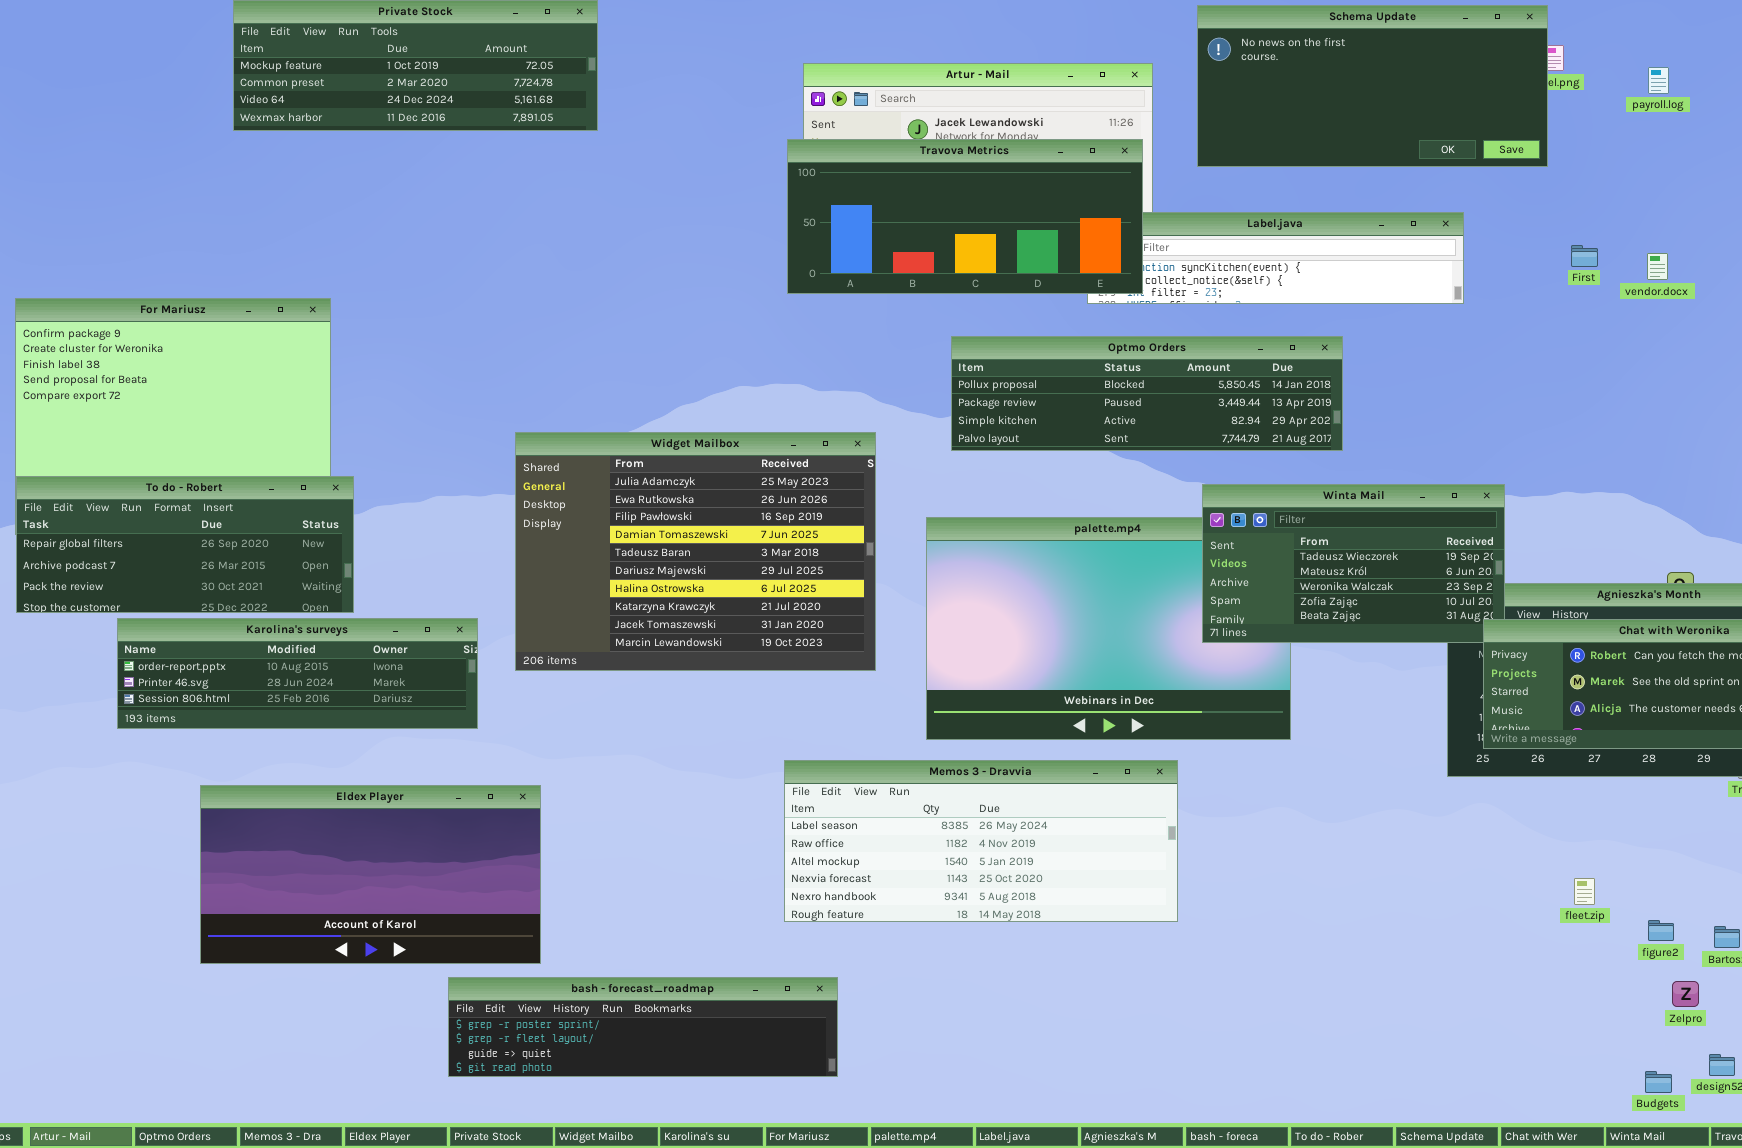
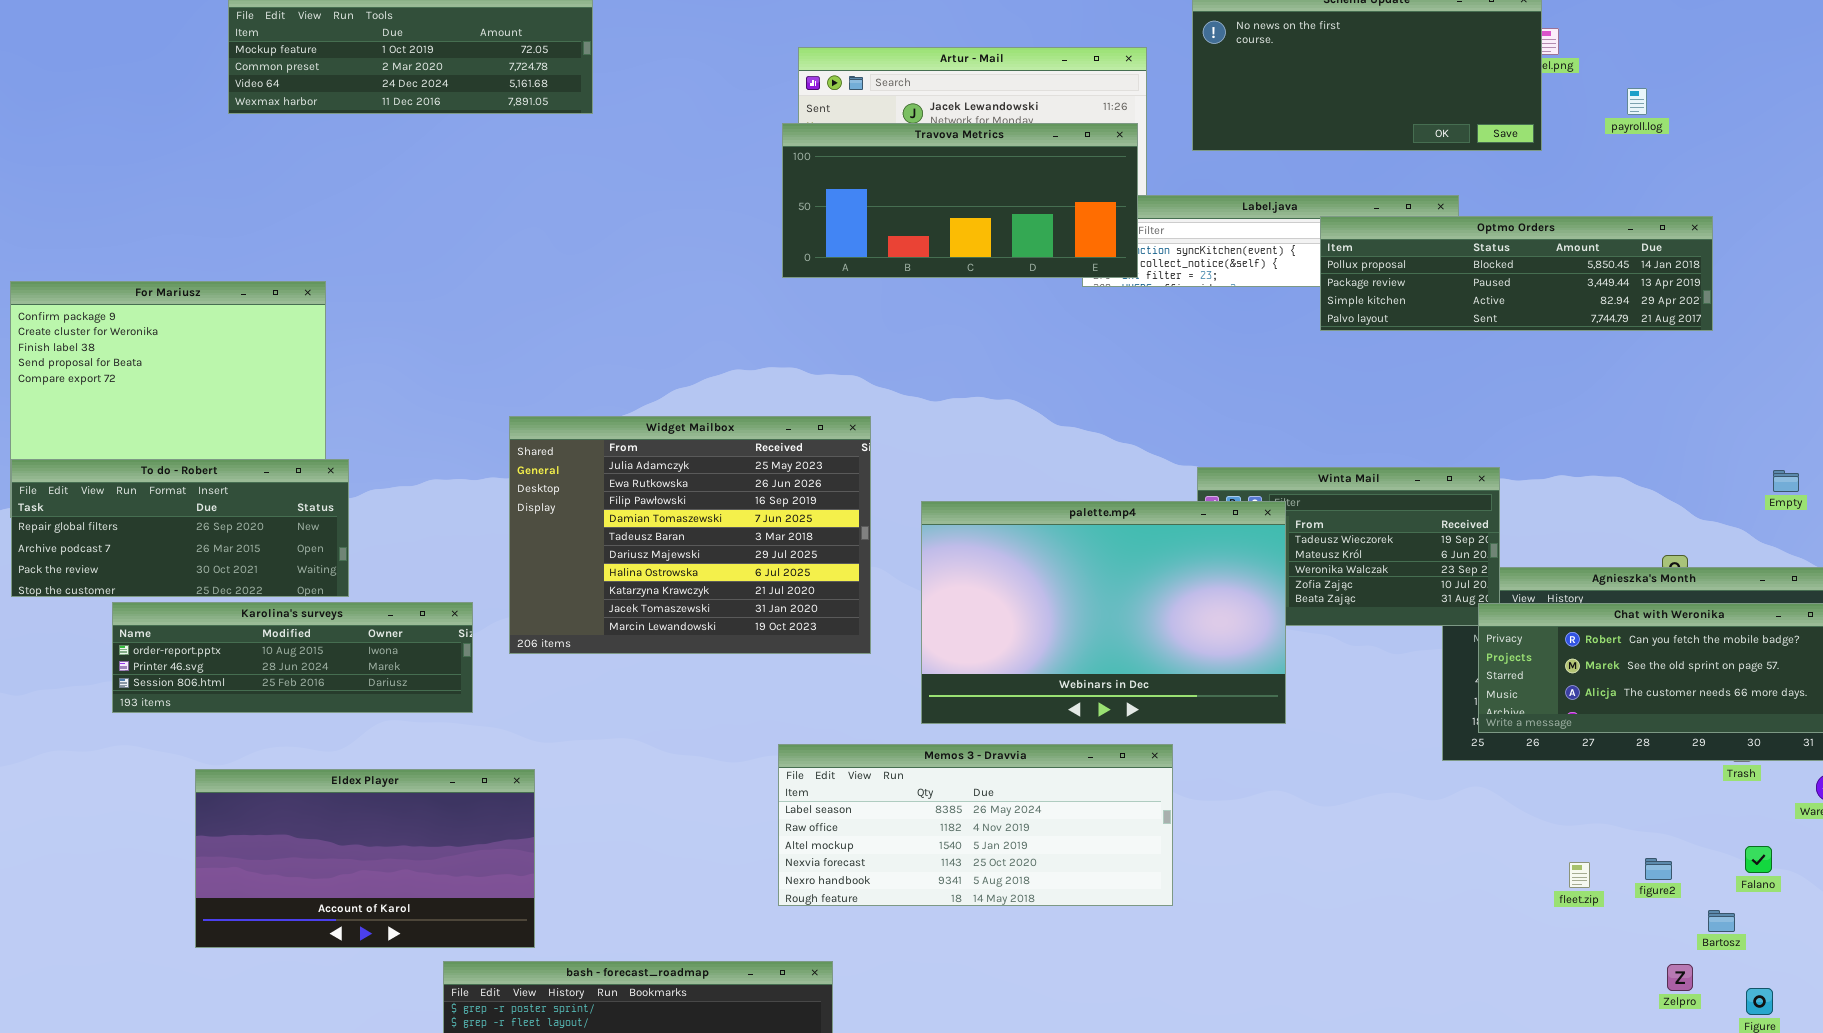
payroll.log: [1648,67,1669,94] -> [1627,88,1647,115], moved
Optmo Orders: [951,336,1343,451] -> [1320,216,1713,331], moved
palette.mp4: [926,517,1291,740] -> [921,501,1286,724], raised
figure2: [1648,920,1674,941] -> [1645,858,1672,880], moved

